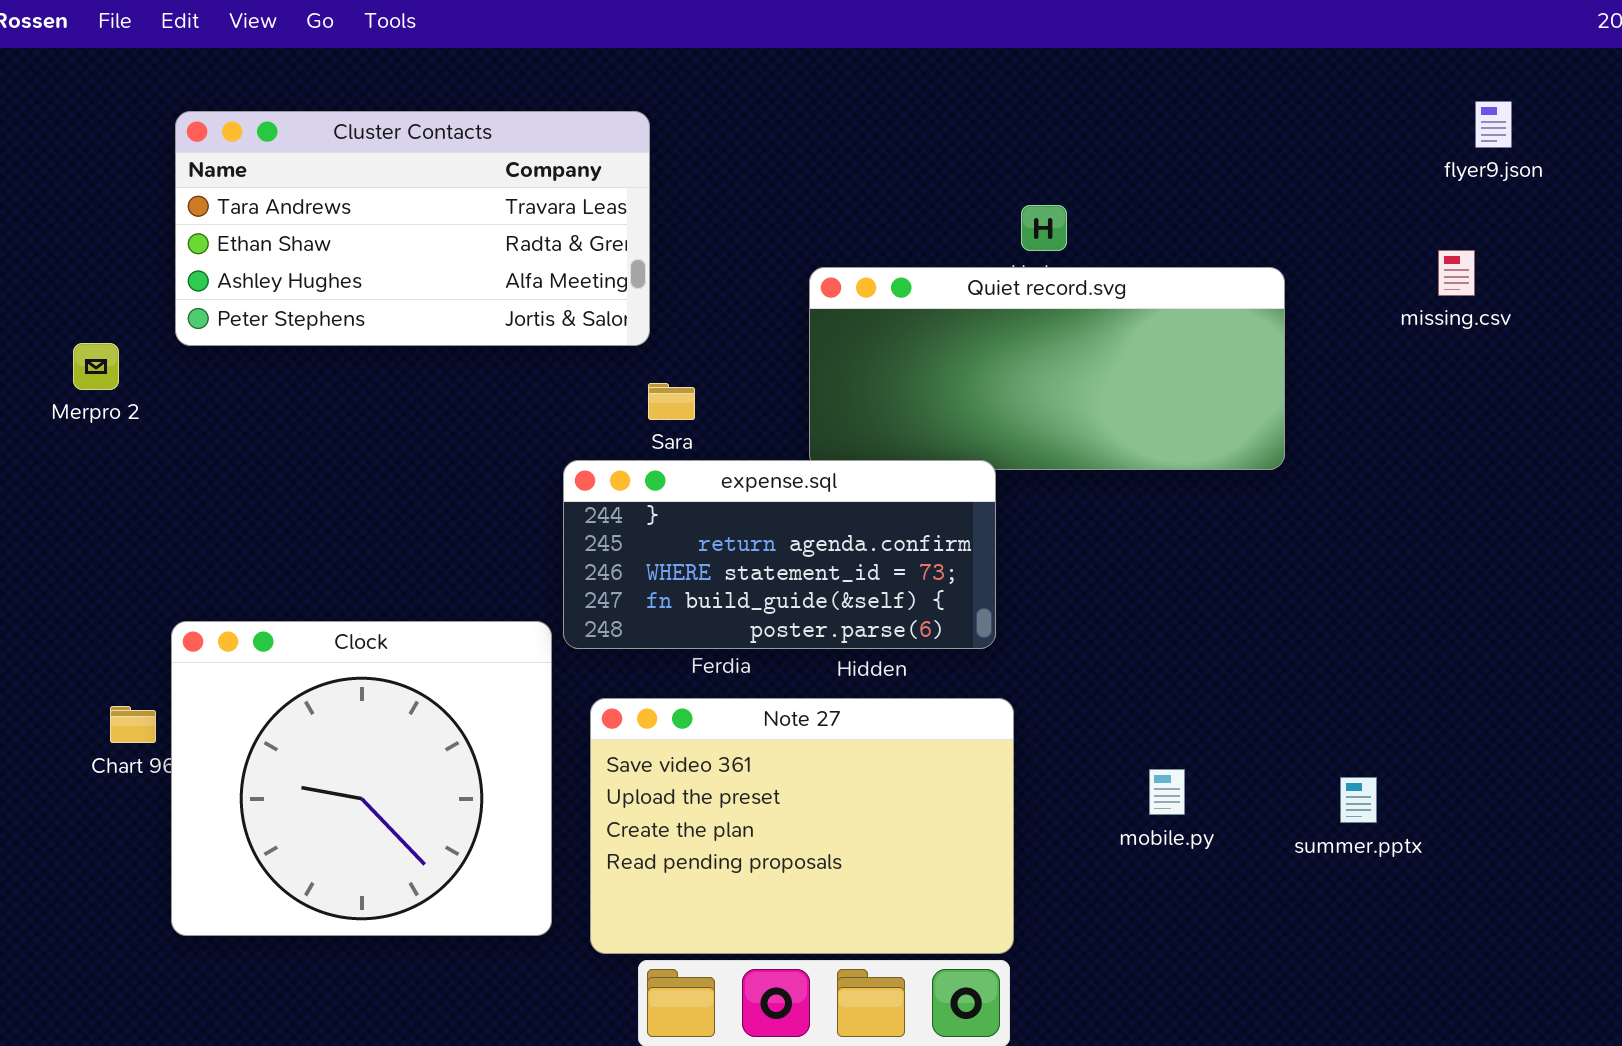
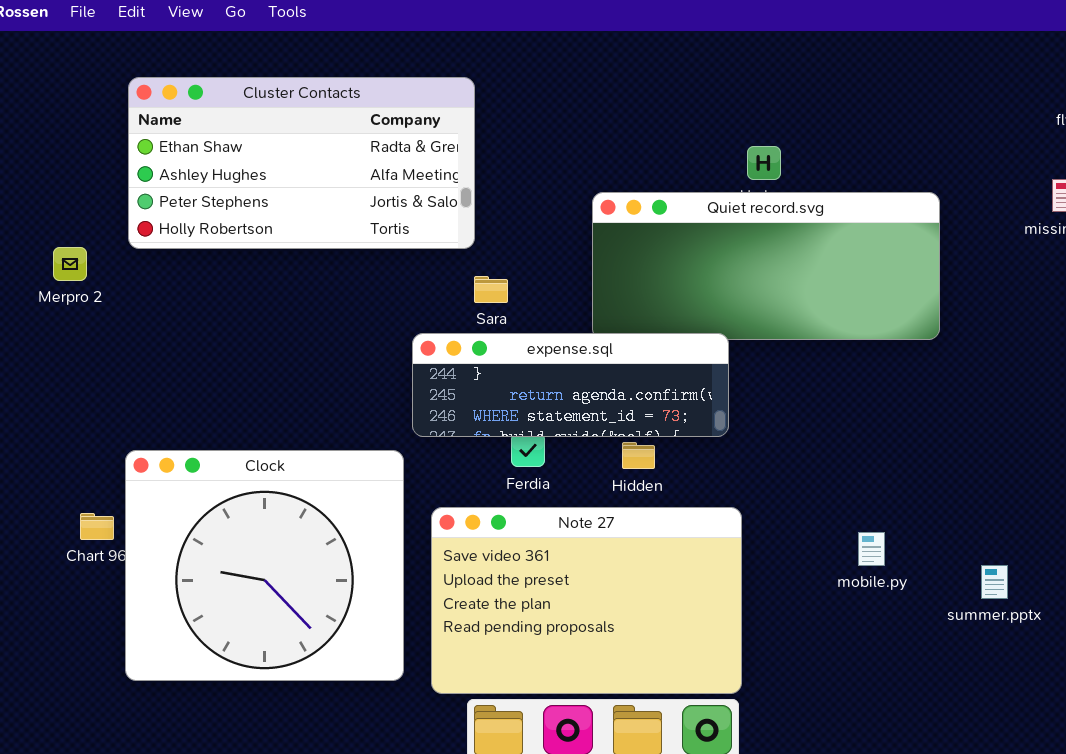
Cluster Contacts: [175,111,650,346] -> [128,77,475,249], scrolled down 1 row
expense.sql: [563,460,996,649] -> [412,333,729,437], resized
mobile.py: [1149,769,1185,815] -> [858,532,885,566], moved

